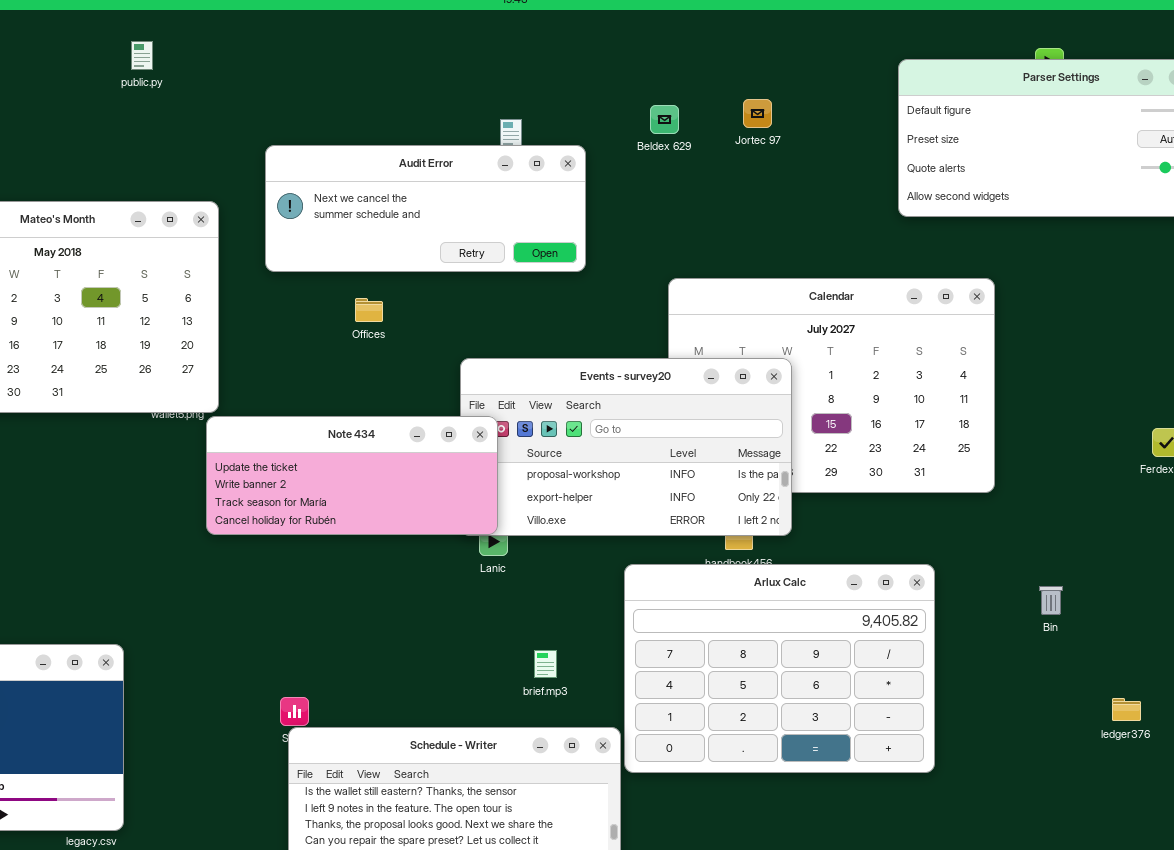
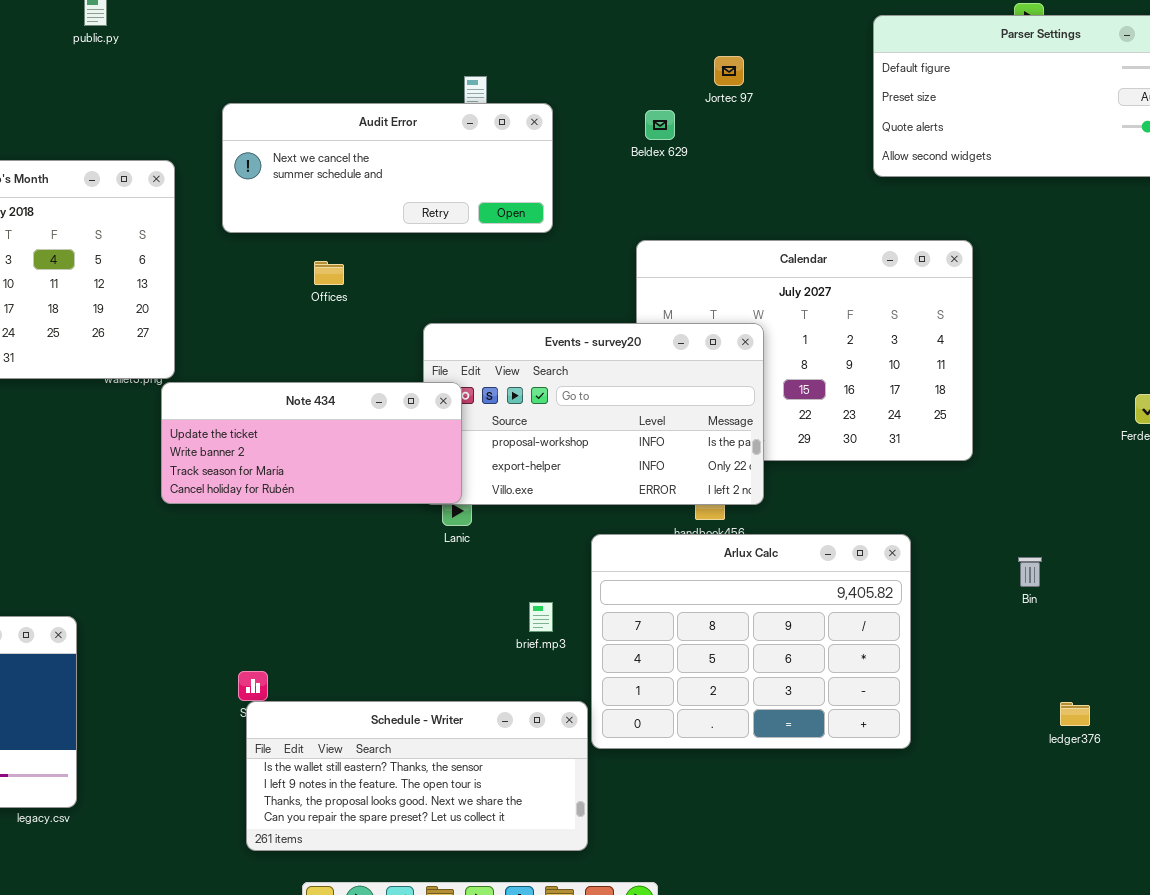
Beldex 629: [650,105,679,134] -> [645,110,675,140], moved
brief.mp3: [534,650,557,678] -> [529,602,553,632], moved
ledger376: [1112,698,1141,721] -> [1060,702,1090,726], moved

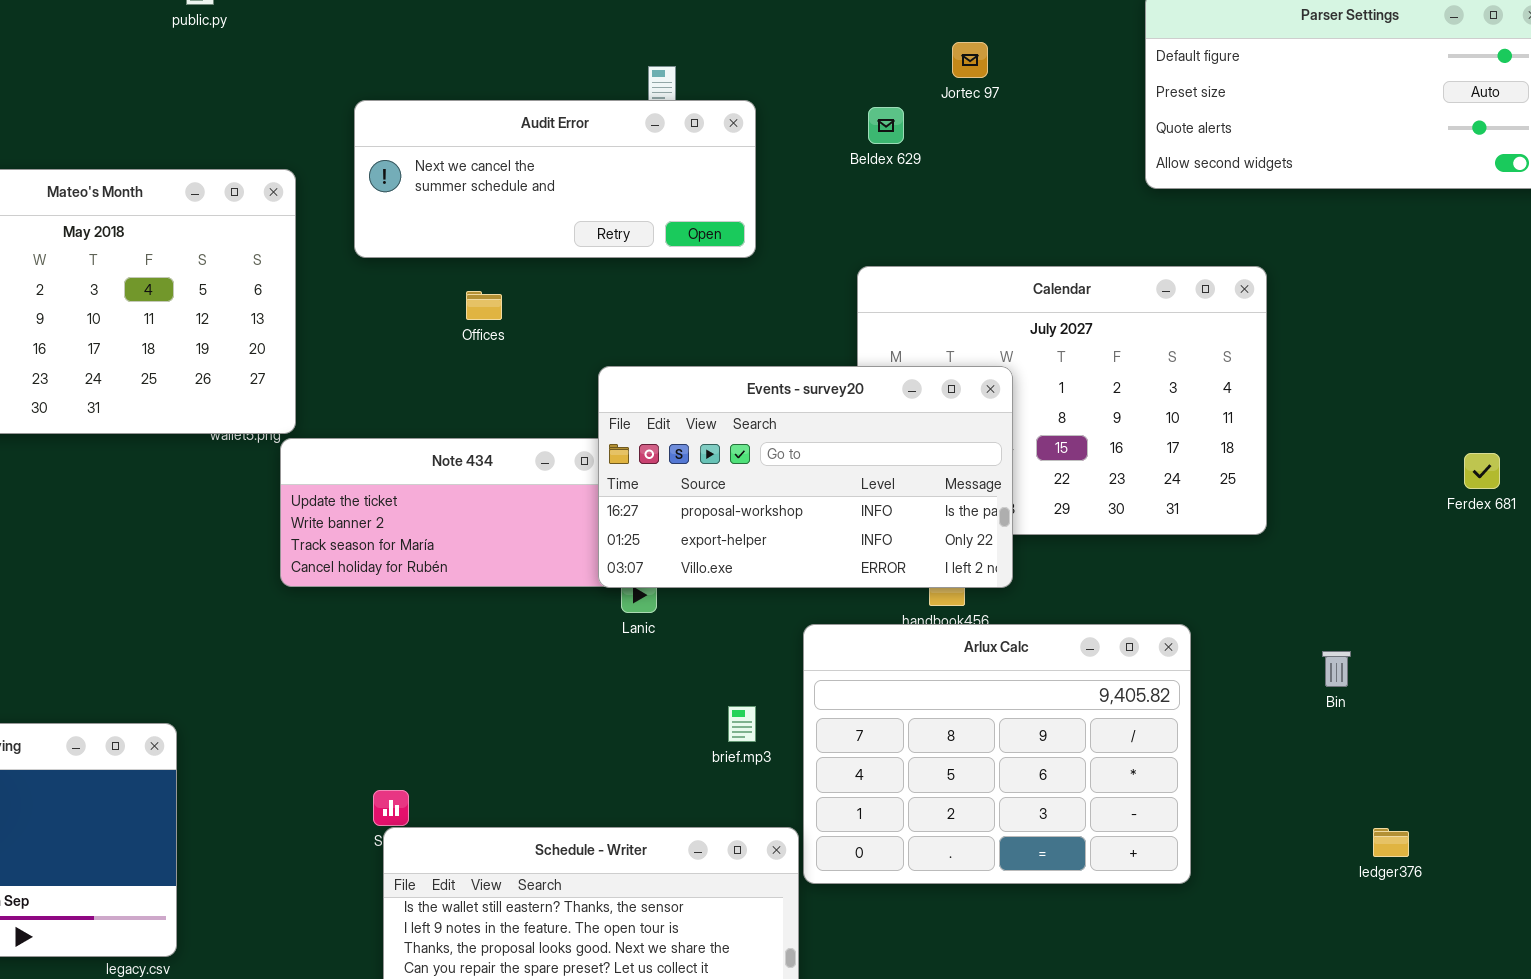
Events - survey20: [423,323,764,505] -> [598,366,1013,588], raised

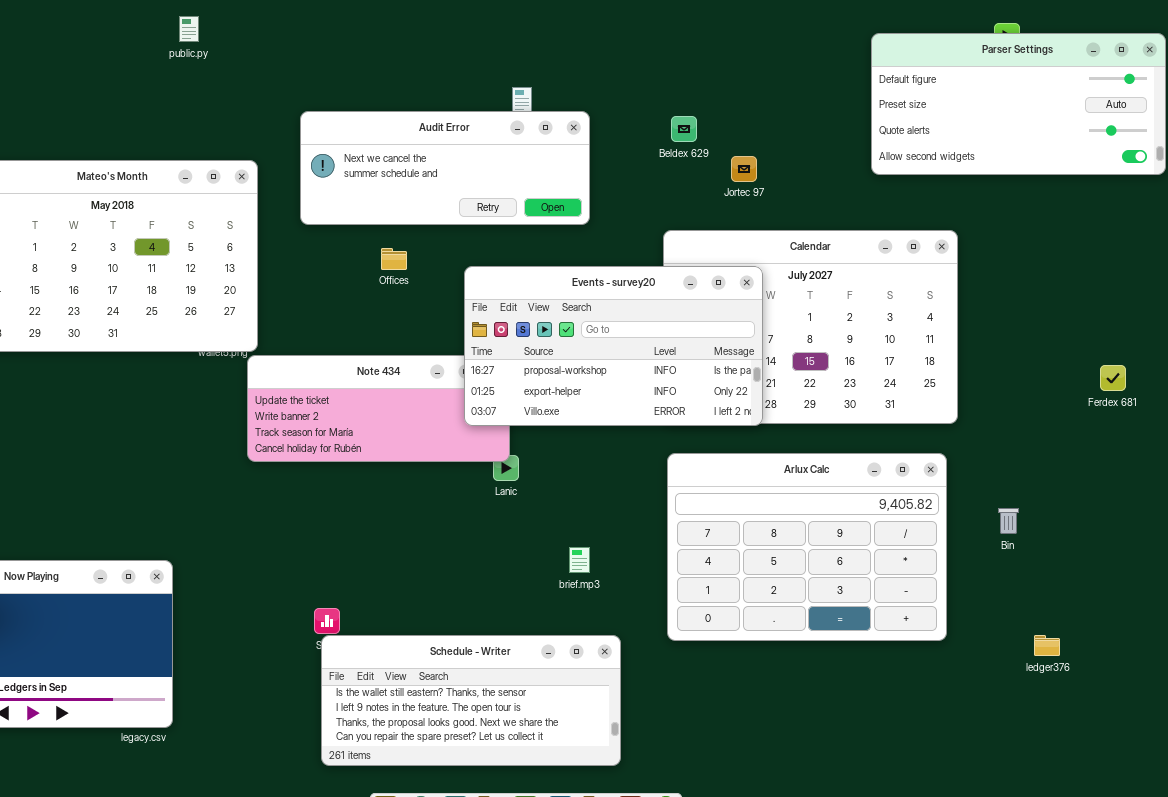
Jortec 97: [952,42,988,78] -> [731,156,757,182], moved
Events - survey20: [598,366,1013,588] -> [464,266,763,426], moved
Arlux Calc: [803,624,1191,884] -> [667,453,947,641], moved

